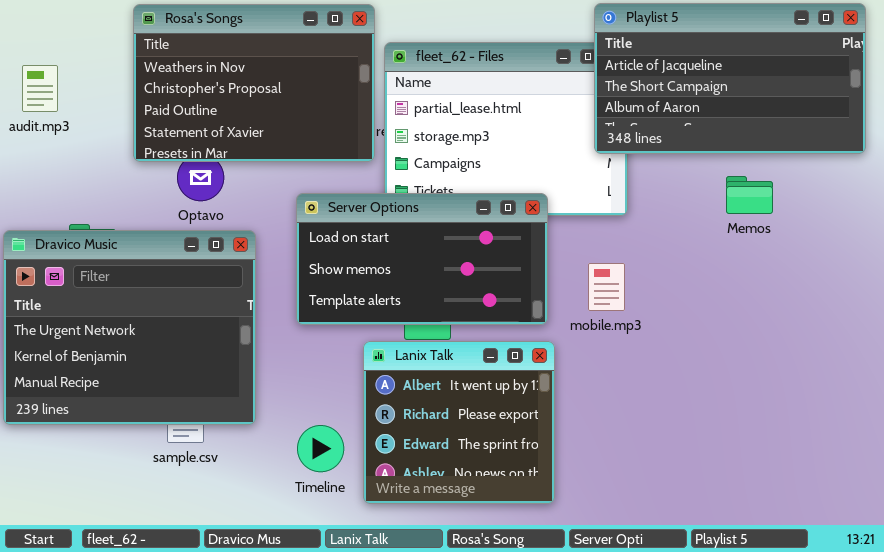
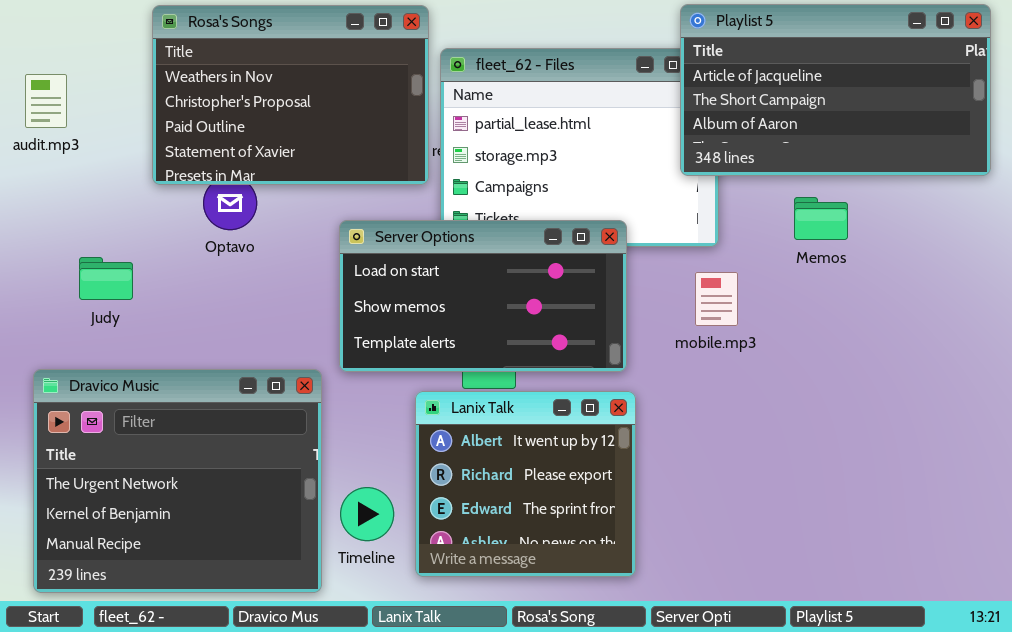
Memos: [726,176,773,214] -> [794,197,848,240], moved
Dravico Music: [3,230,256,425] -> [33,369,322,593], moved
mobile.mp3: [588,263,625,311] -> [695,272,738,326], moved

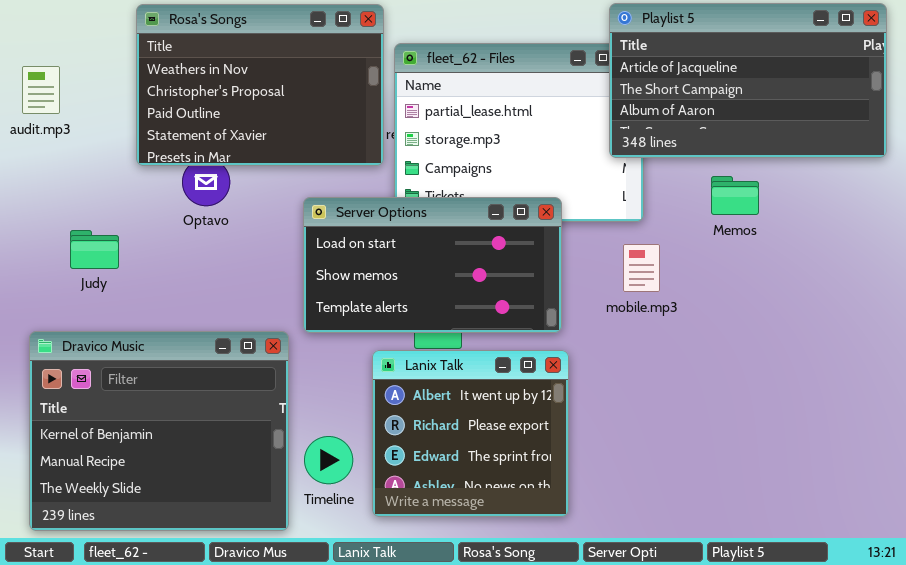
Dravico Music: [33,369,322,593] -> [29,331,289,531], scrolled down 1 row

